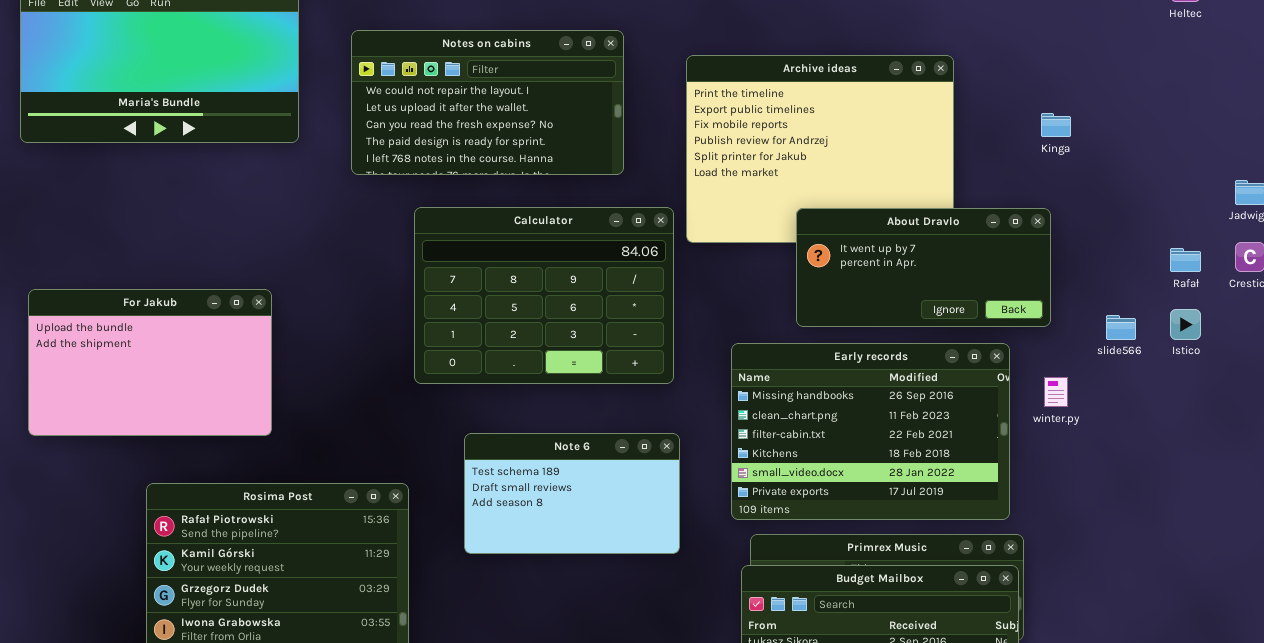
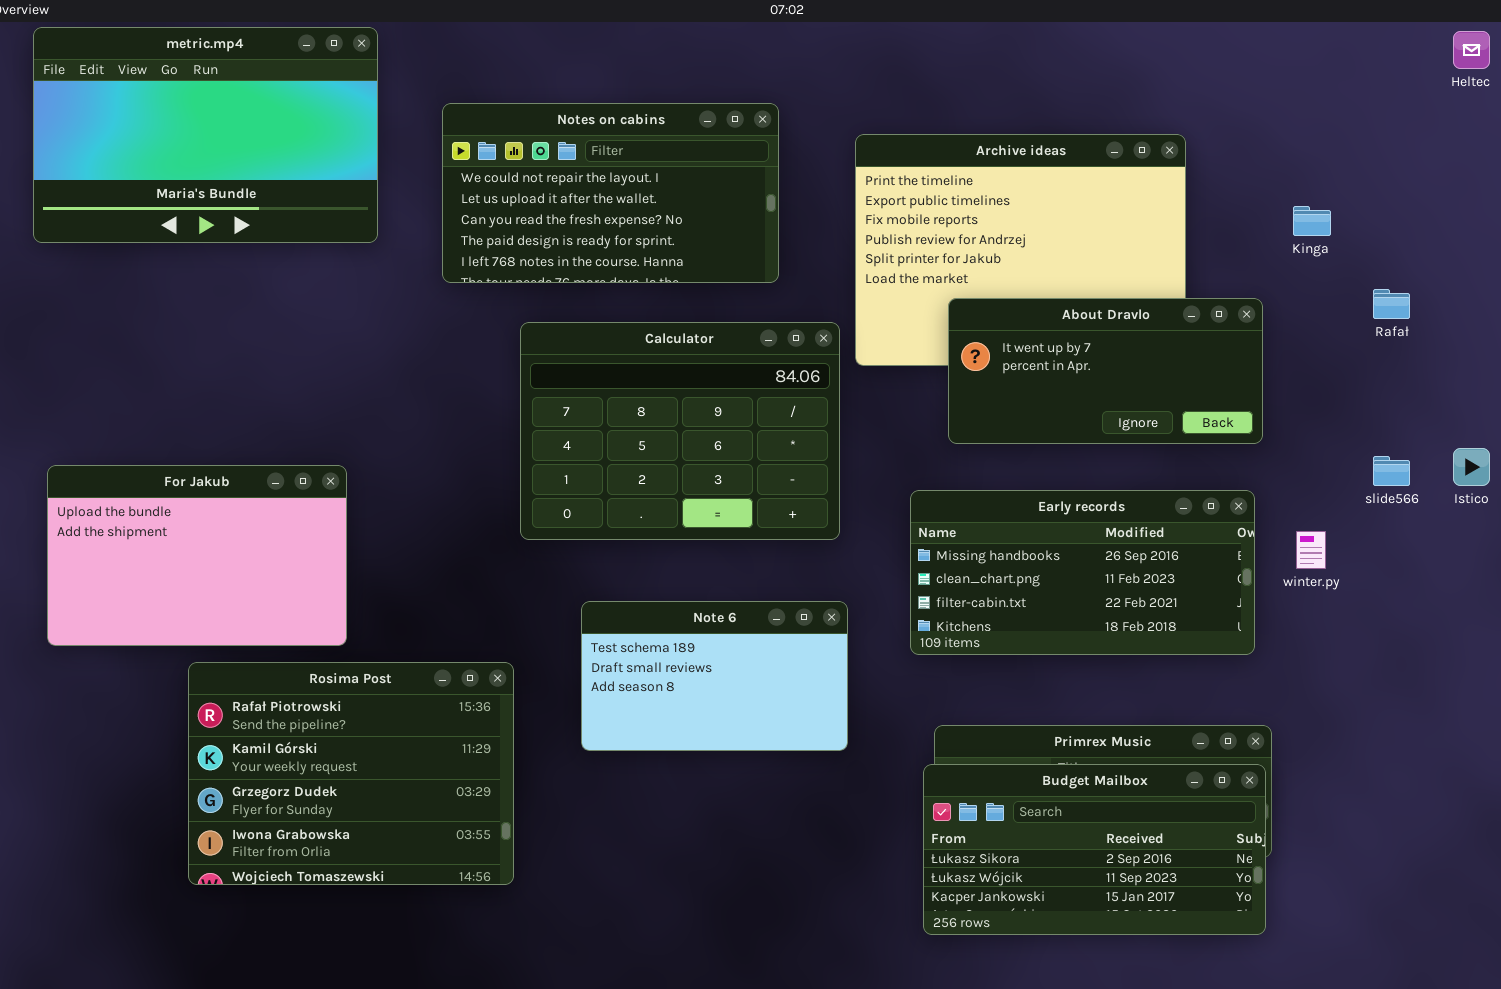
About Dravlo: [796,208,1051,327] -> [948,298,1263,444], moved
Rafał: [1170,248,1201,272] -> [1373,289,1410,319], moved
For Jakub: [28,289,272,436] -> [47,465,347,646], moved
Early records: [731,343,1010,520] -> [910,490,1255,655], resized

